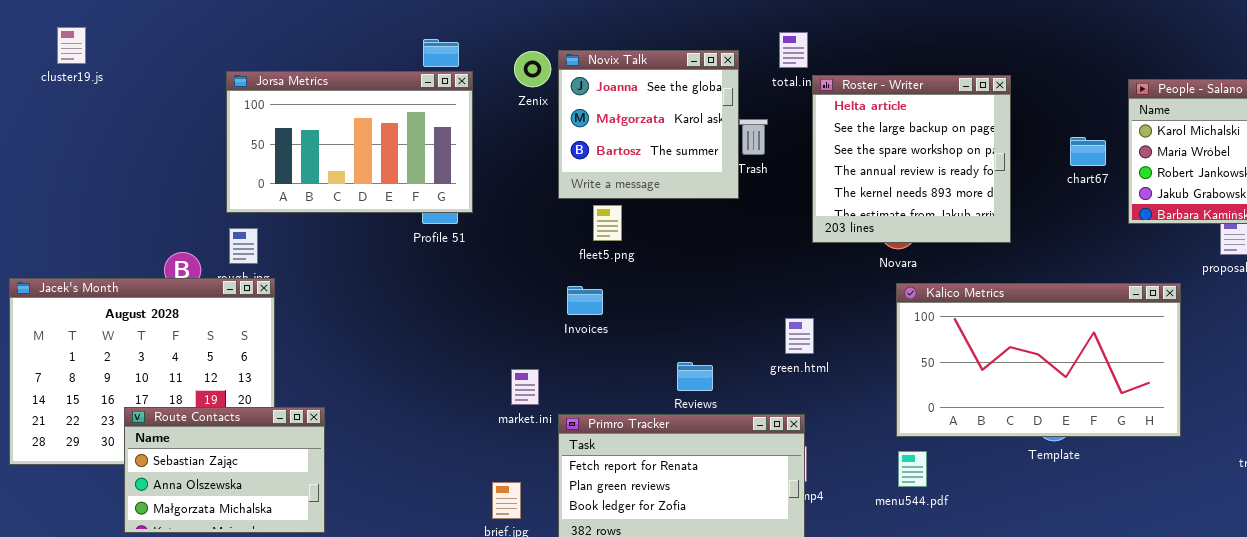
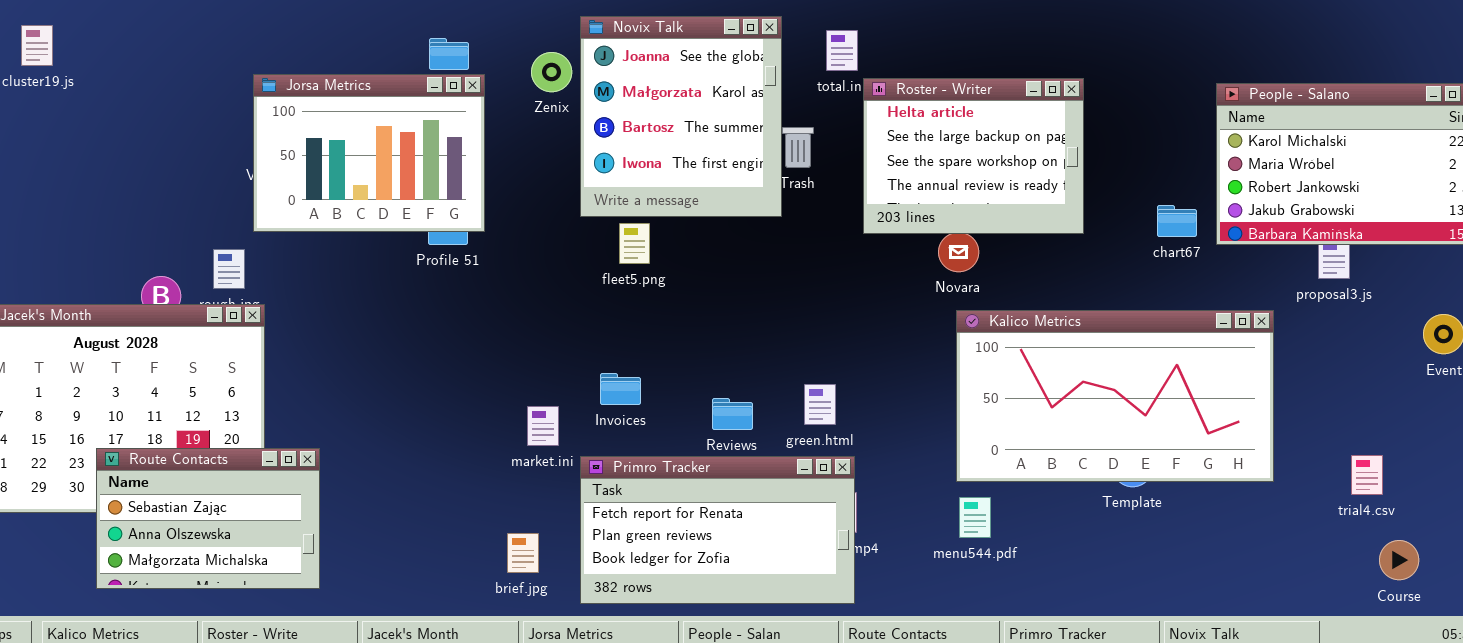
Novix Talk: [558,50,739,199] -> [580,16,782,217], resized
Jorsa Metrics: [226,71,473,213] -> [253,74,485,232], resized
Roster - Writer: [812,75,1011,243] -> [863,78,1084,234], resized
chart67: [1070,137,1106,166] -> [1157,205,1197,237], moved
Invoices: [567,286,603,315] -> [600,373,641,405], moved
green.html: [785,318,814,354] -> [804,384,836,425], moved

